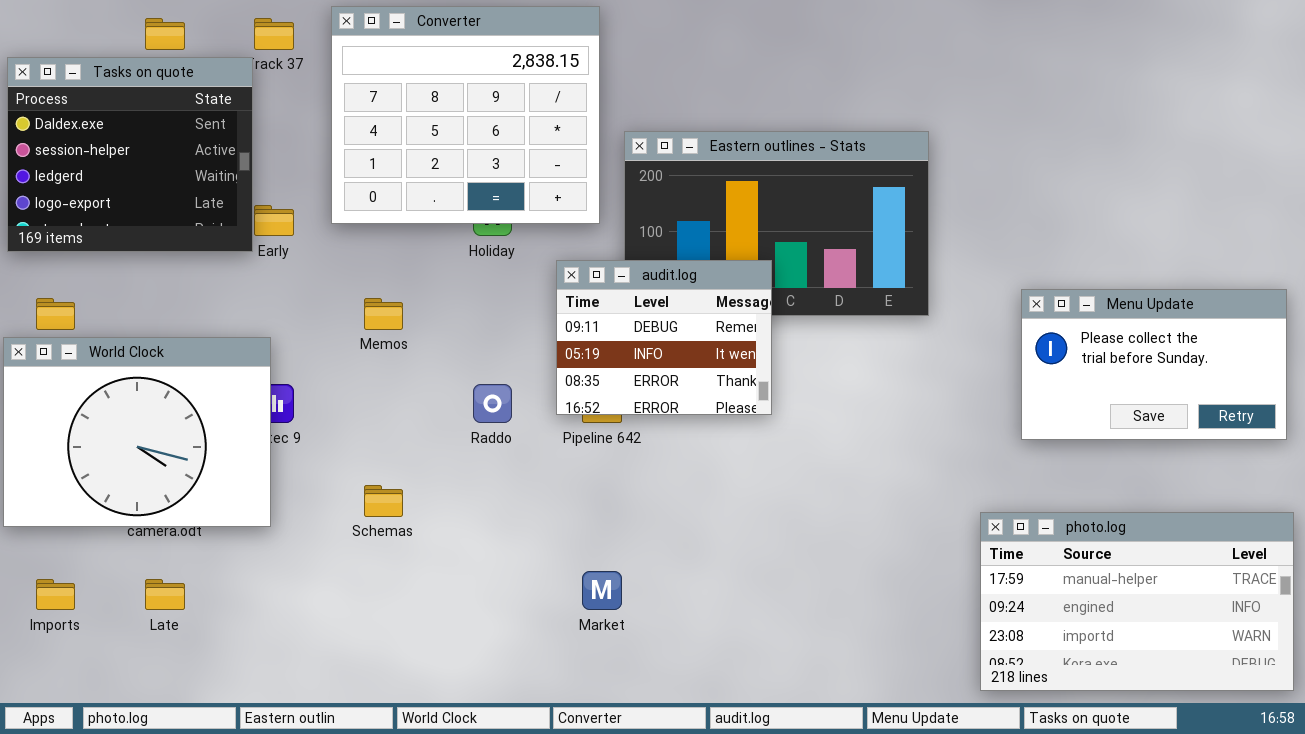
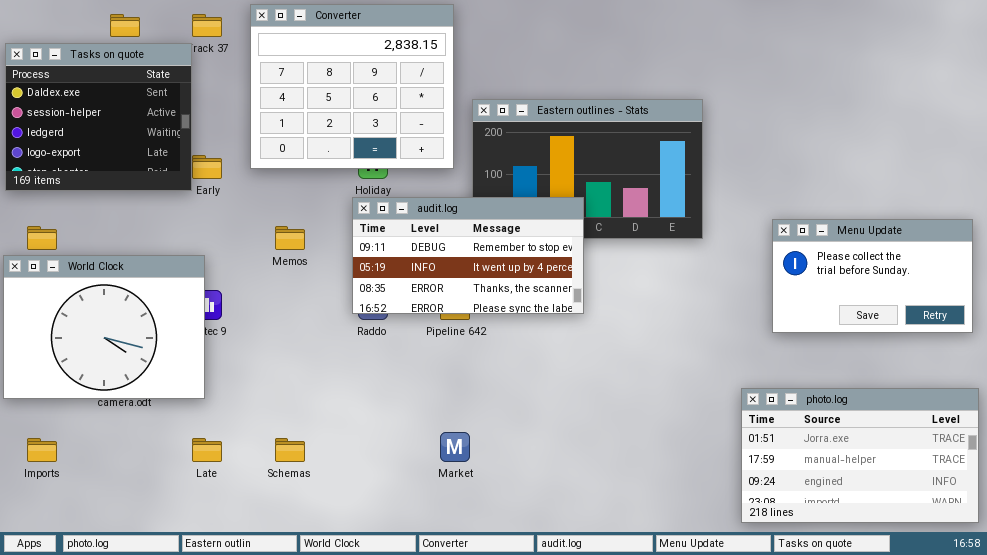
audit.log: [556,260,772,415] -> [352,197,584,314], resized
Schemas: [364,485,403,517] -> [275,438,305,462], moved
photo.log: [980,512,1294,691] -> [741,388,979,523], scrolled up 1 row
Late: [145,579,185,610] -> [192,438,222,462], moved

